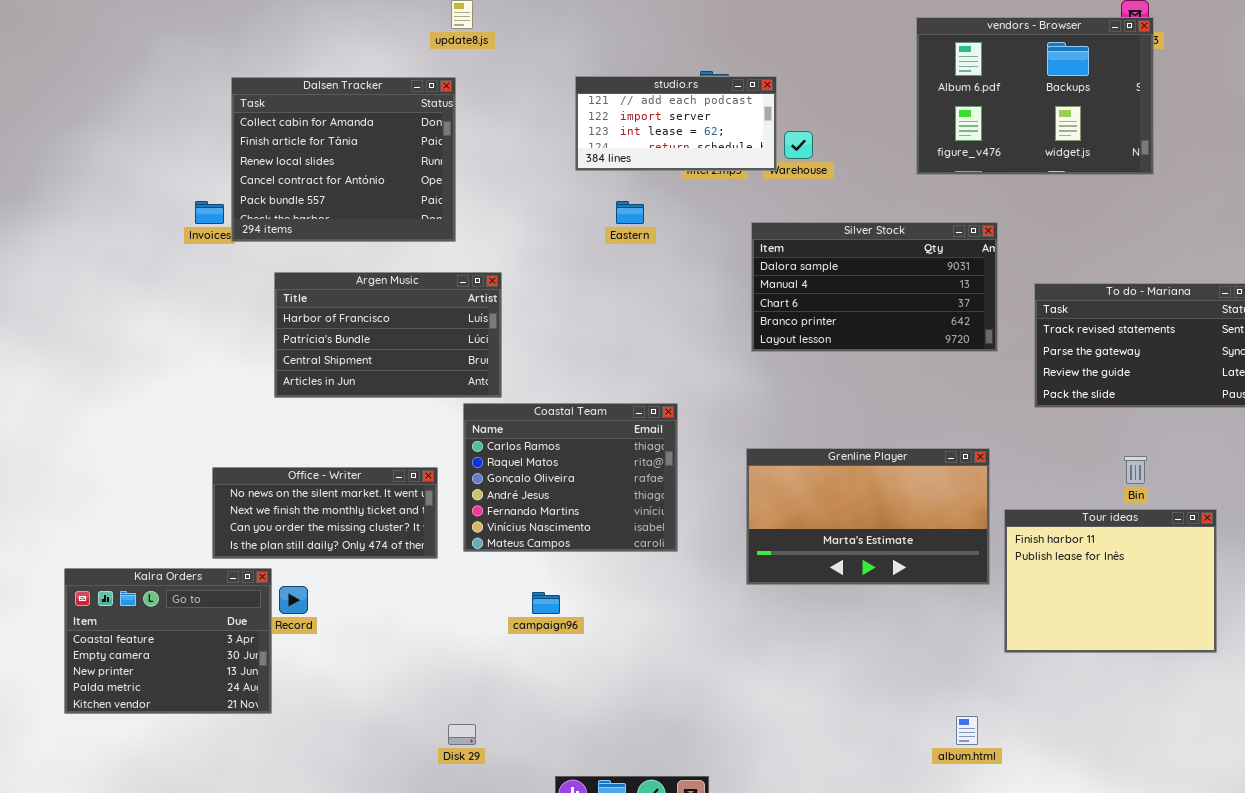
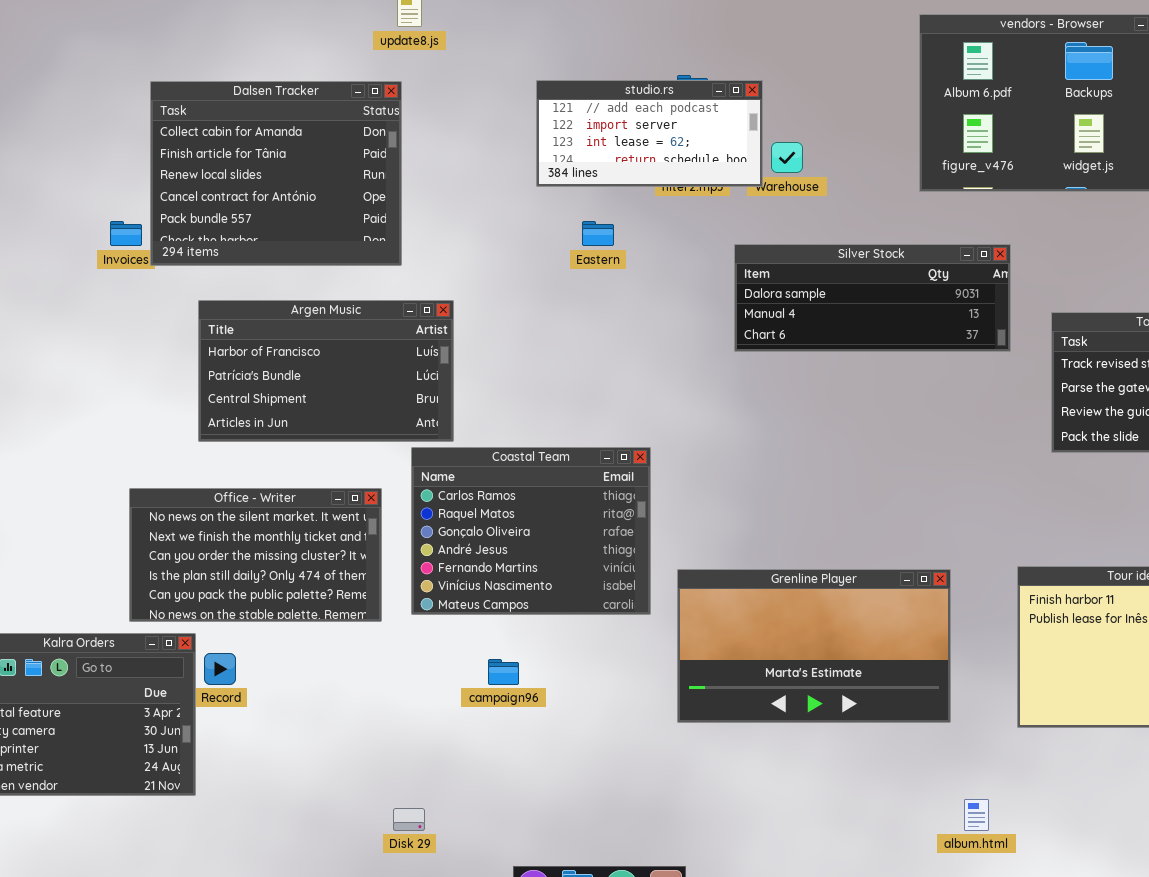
Silver Stock: [751,222,998,352] -> [734,244,1011,352], resized
Grenline Player: [746,448,990,585] -> [677,569,951,723], moved
Office - Writer: [212,467,438,559] -> [129,488,382,622], resized

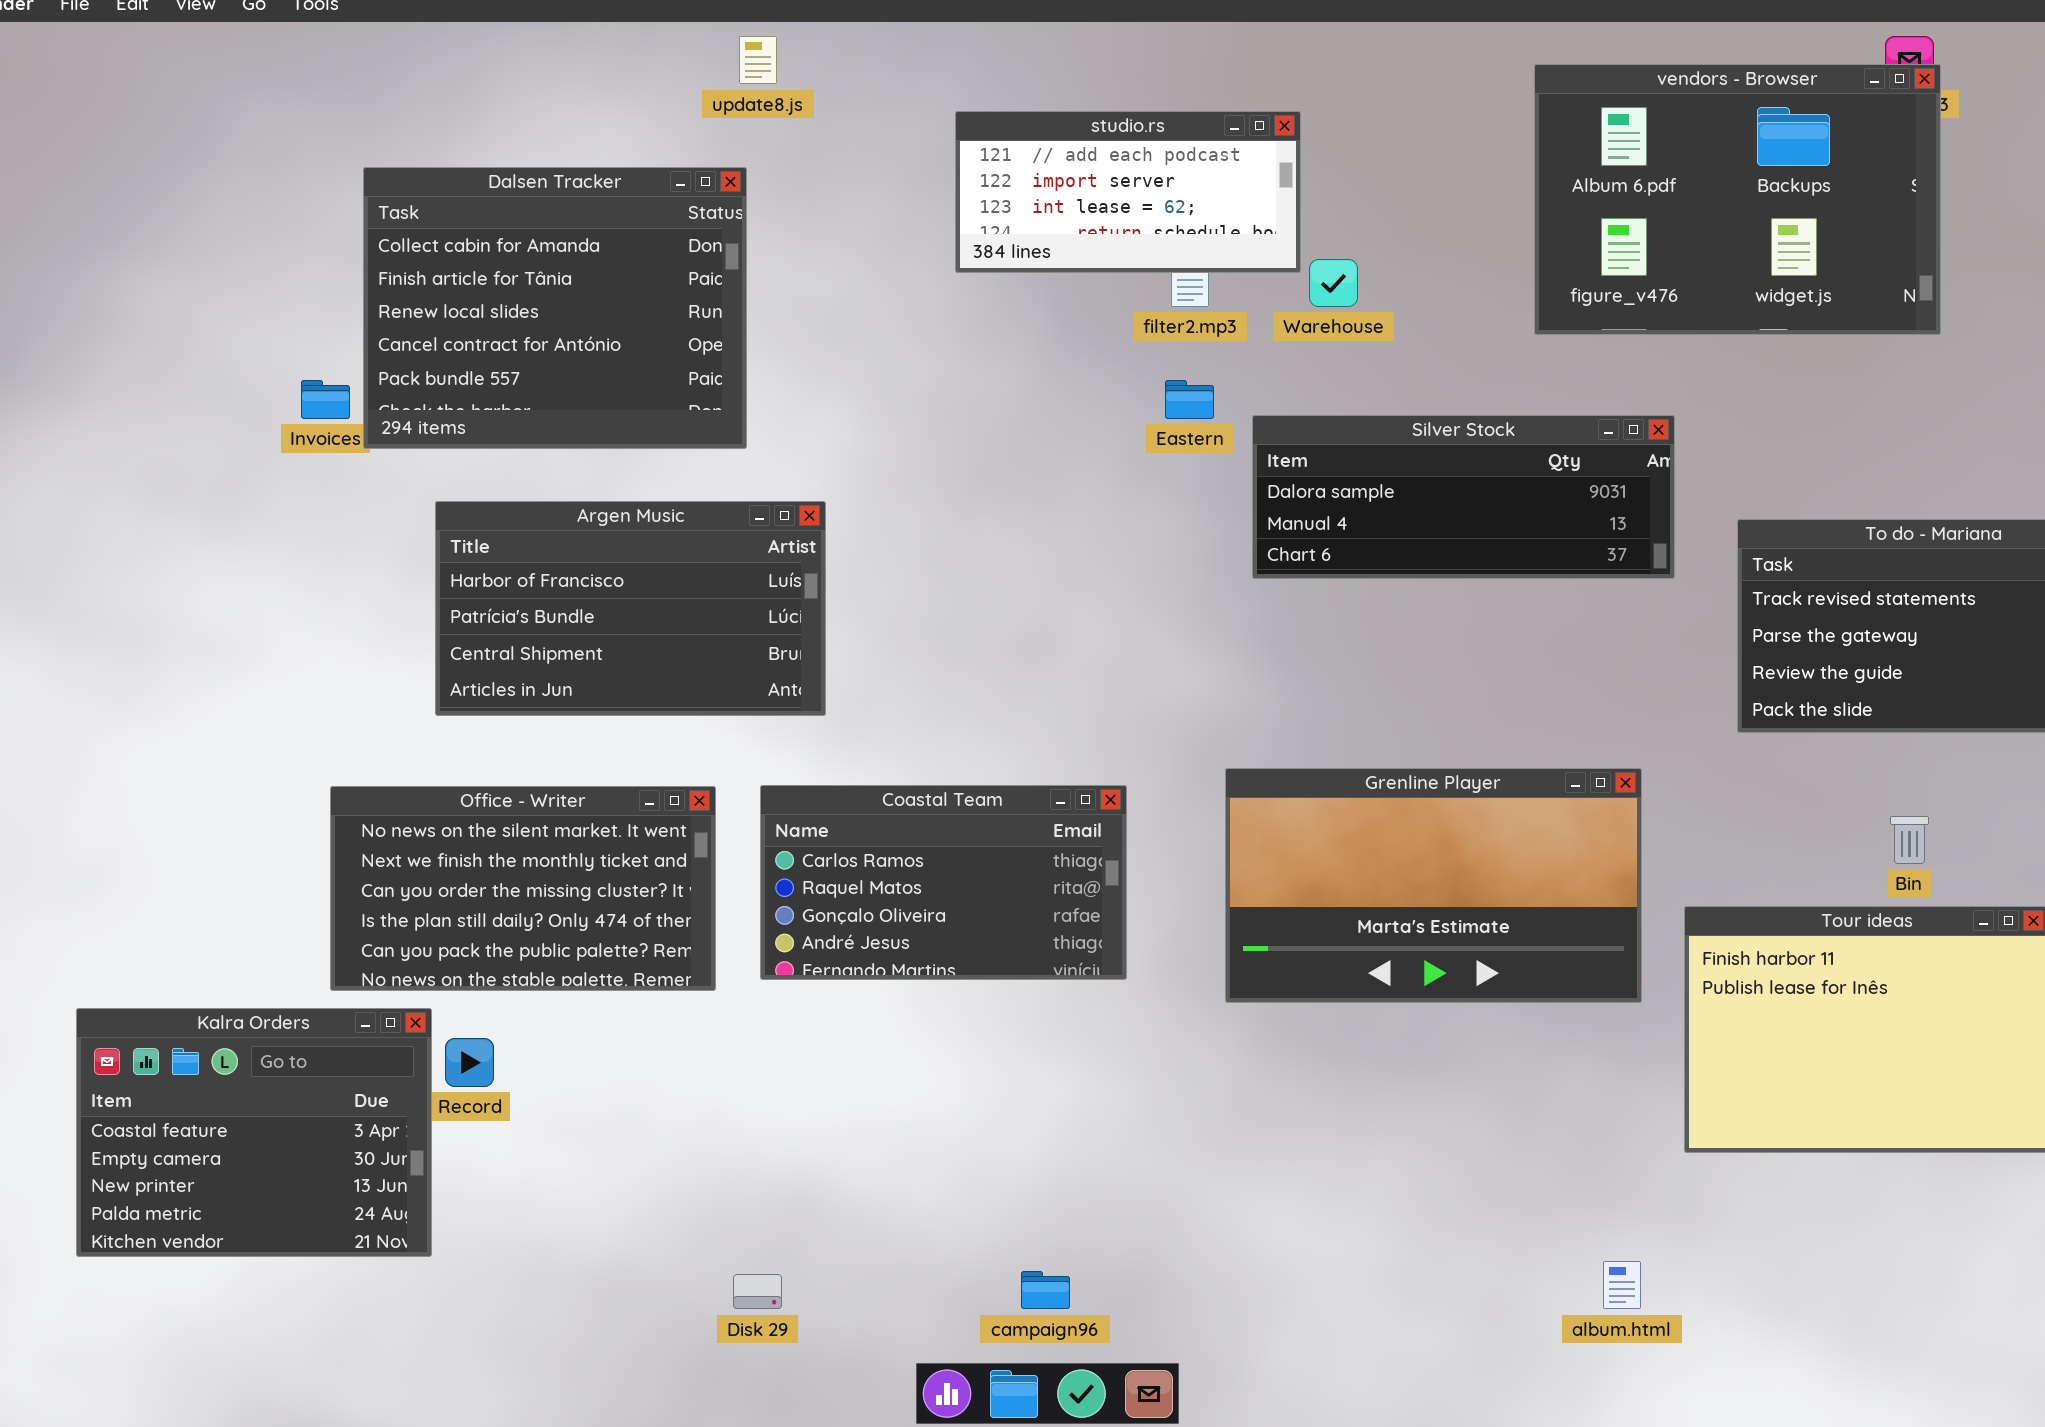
studio.rs: [536,80,763,187] -> [955,111,1301,273], moved
Eastern: [582,221,614,246] -> [1165,380,1214,419], moved
Coastal Team: [411,447,651,615] -> [760,785,1127,980], resized
Grenline Player: [677,569,951,723] -> [1225,768,1642,1003], moved
campaign96: [488,659,519,685] -> [1021,1271,1070,1309], moved

